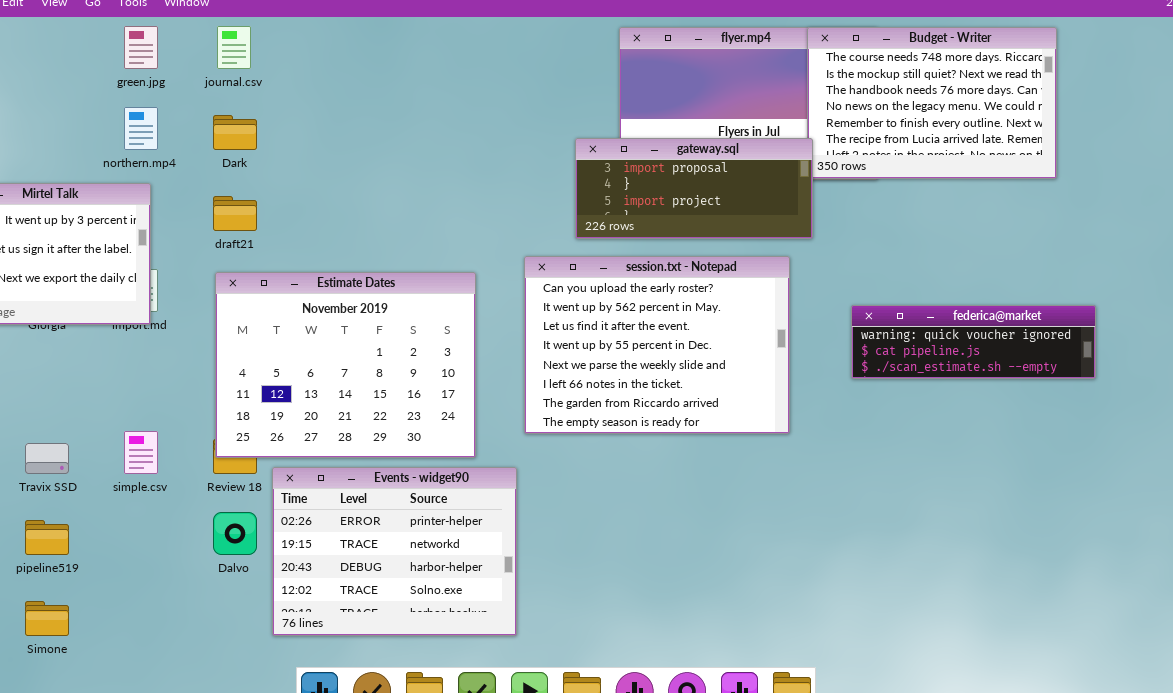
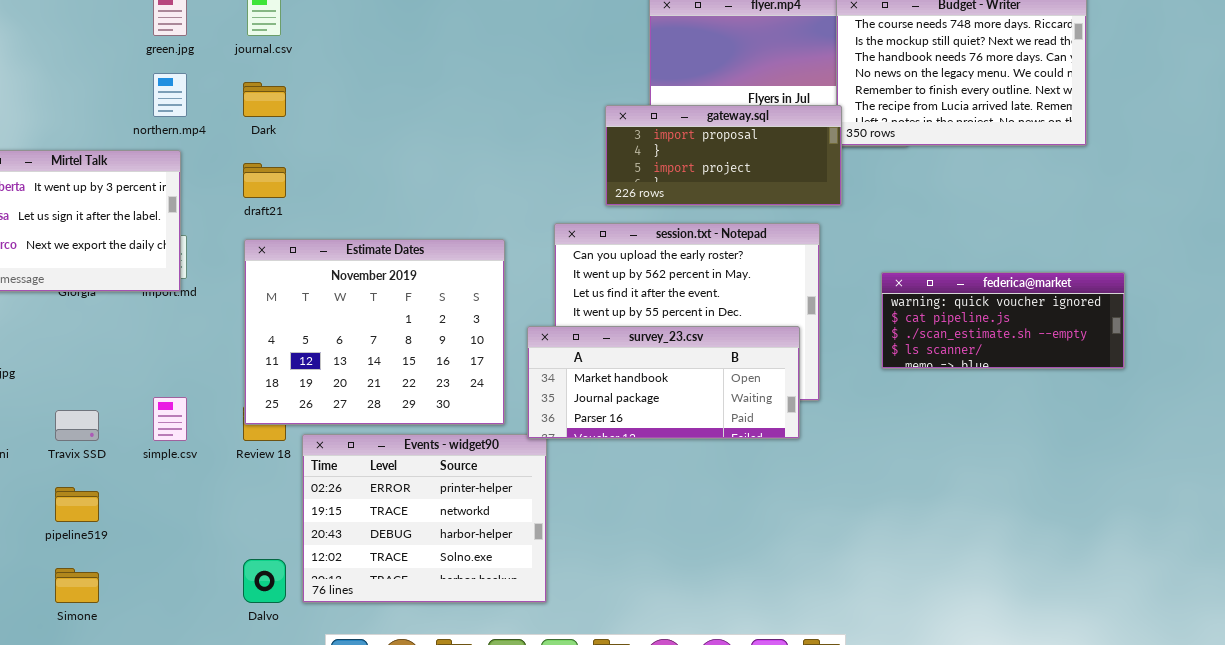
federica@market: [851,305,1096,379] -> [881,272,1125,369], resized
survey_23.csv: none -> [527,326,800,439], opened
Dalvo: [213,512,257,555] -> [243,559,286,603], moved

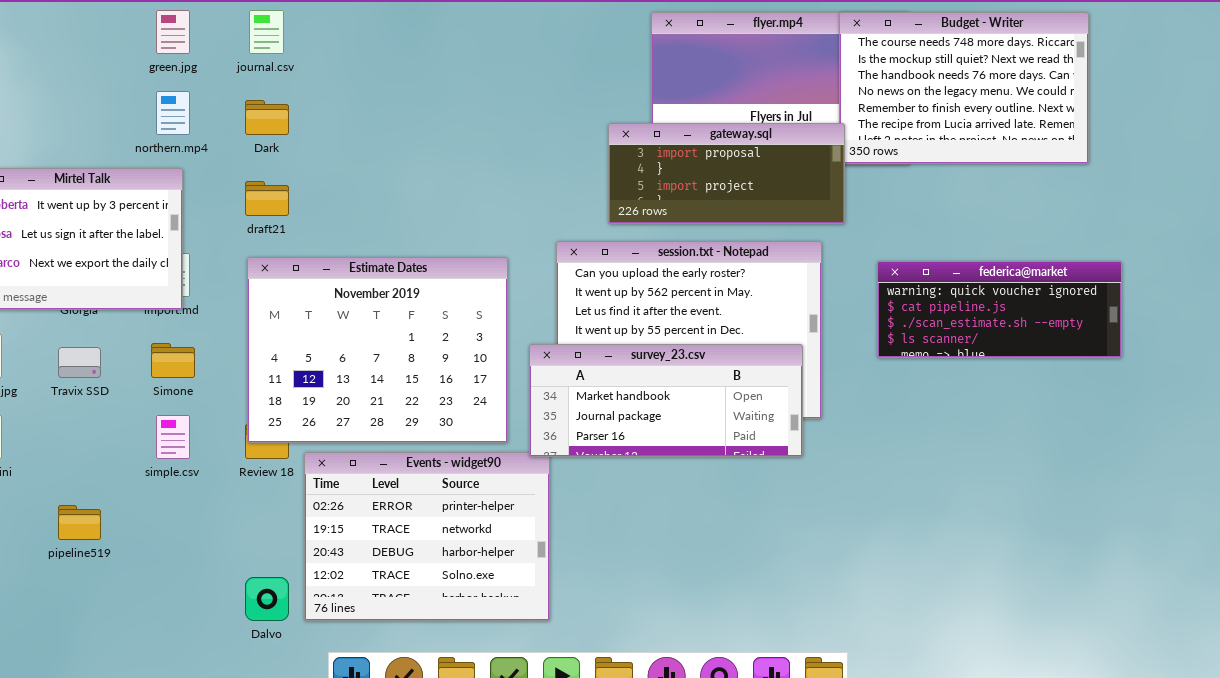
federica@market: [881,272,1125,369] -> [877,261,1122,358], moved
Travix SSD: [55,410,99,441] -> [58,347,101,378], moved
Simone: [55,568,99,603] -> [151,343,195,378], moved

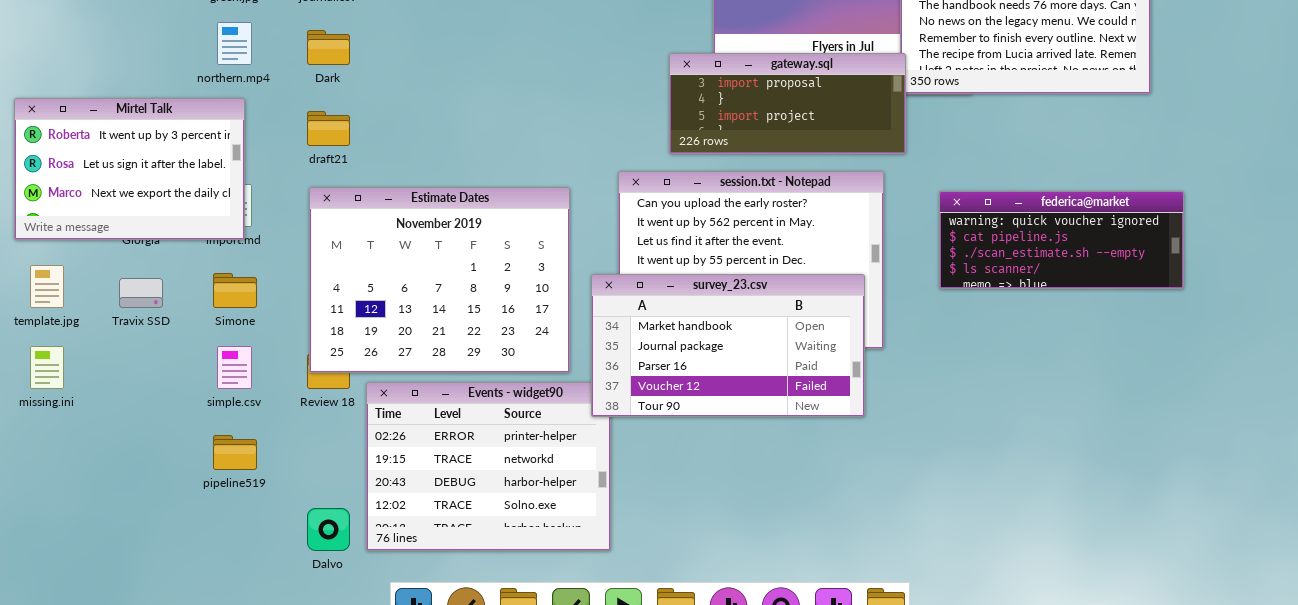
survey_23.csv: [529,344,803,457] -> [591,274,865,417], resized
pipeline519: [58,505,101,540] -> [213,435,257,470], moved

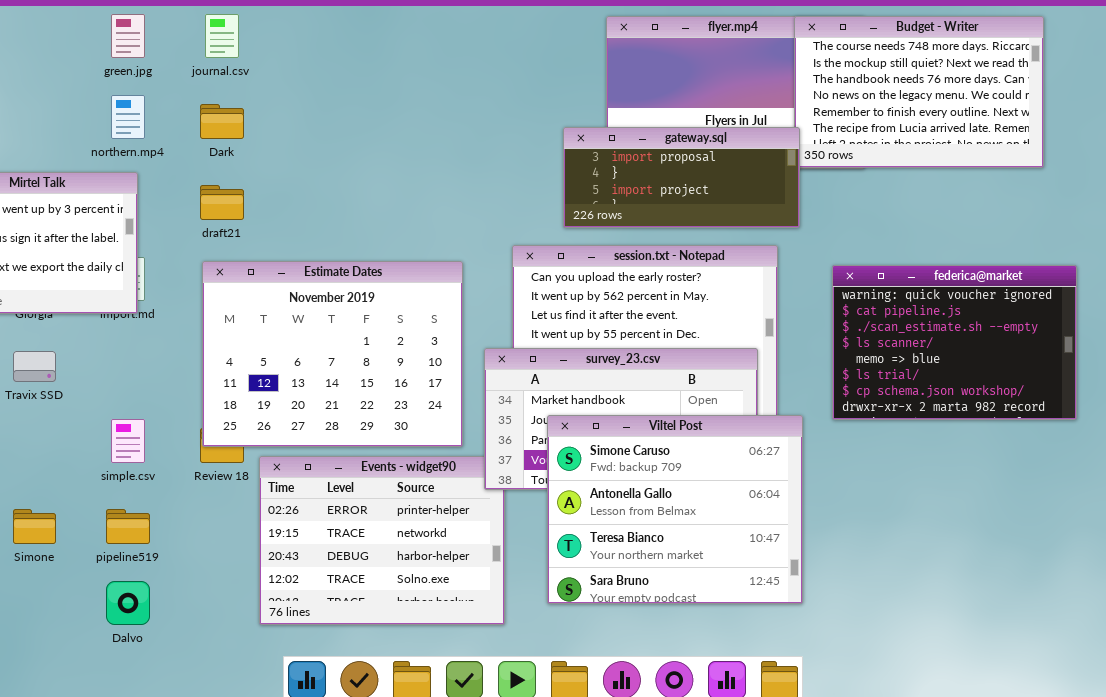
federica@market: [939,191,1184,289] -> [832,265,1077,420], resized
Simone: [213,273,257,308] -> [13,509,56,544], moved
Viltel Post: none -> [547,415,803,604], opened
Dalvo: [307,508,350,551] -> [106,581,150,625], moved

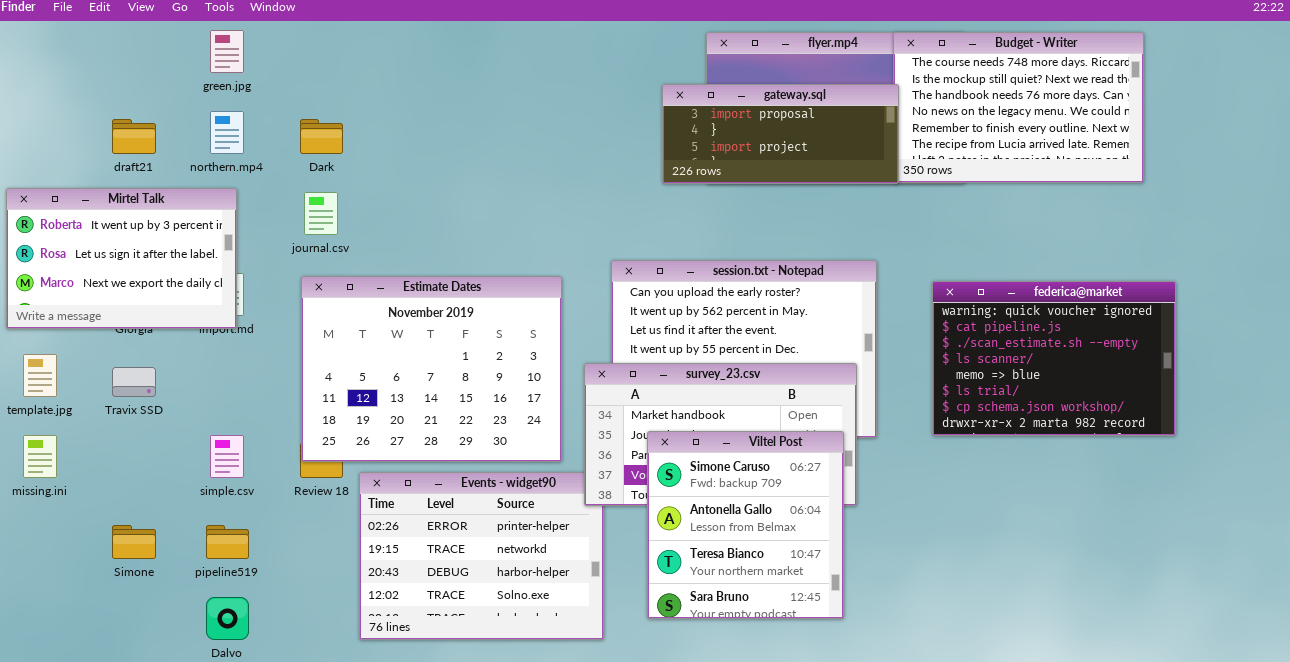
journal.csv: [205,14,239,58] -> [304,192,338,235], moved
gateway.sql: [563,127,800,228] -> [662,84,899,184], moved
draft21: [200,185,244,220] -> [112,119,156,154], moved
Viltel Post: [547,415,803,604] -> [647,431,844,619], resized

